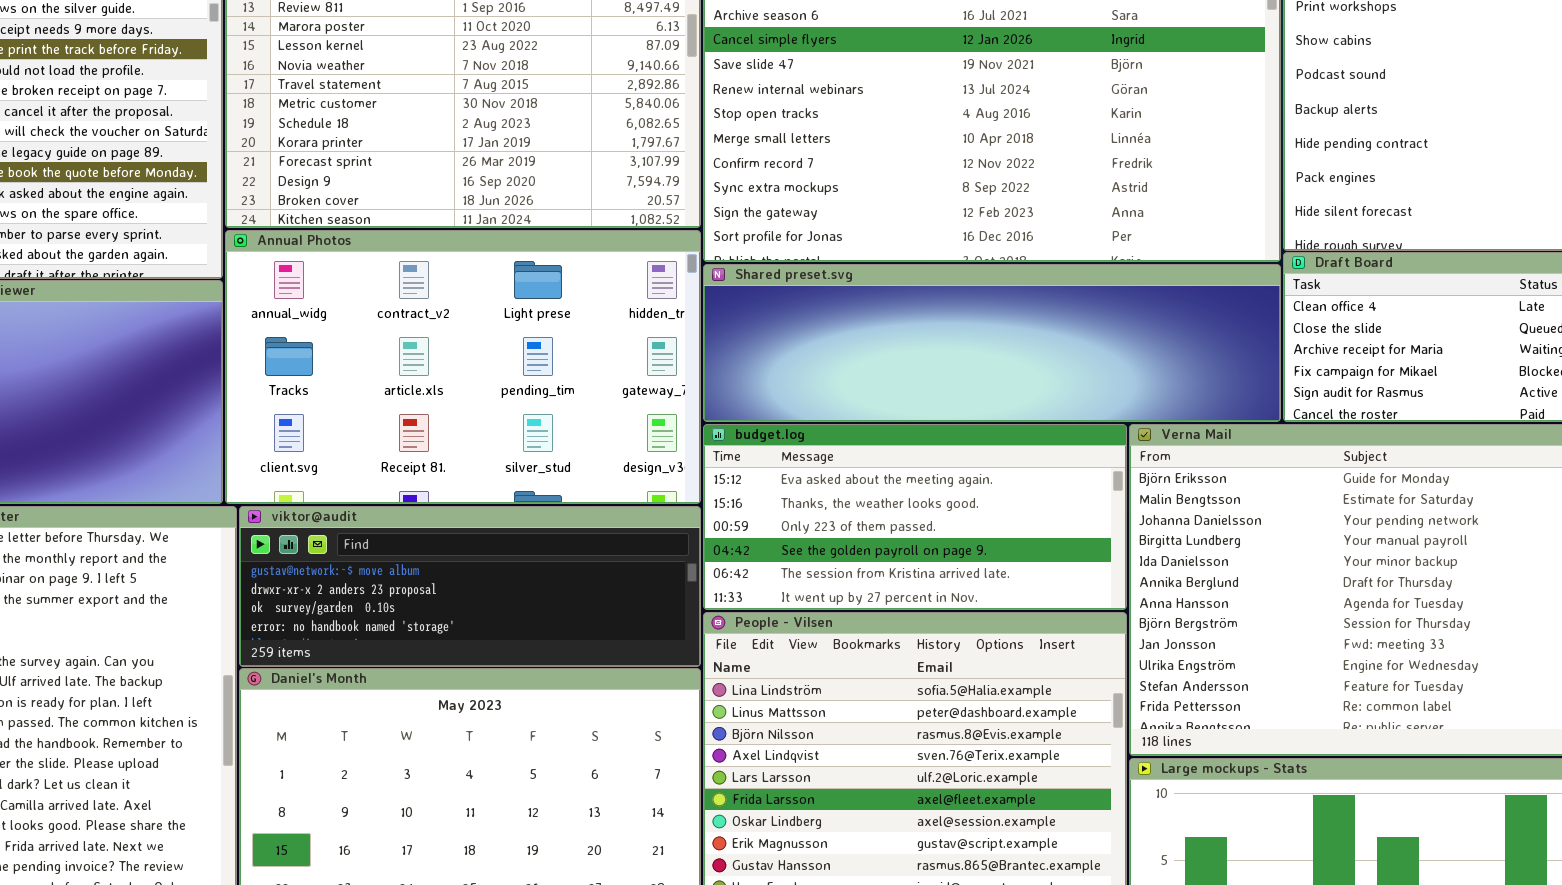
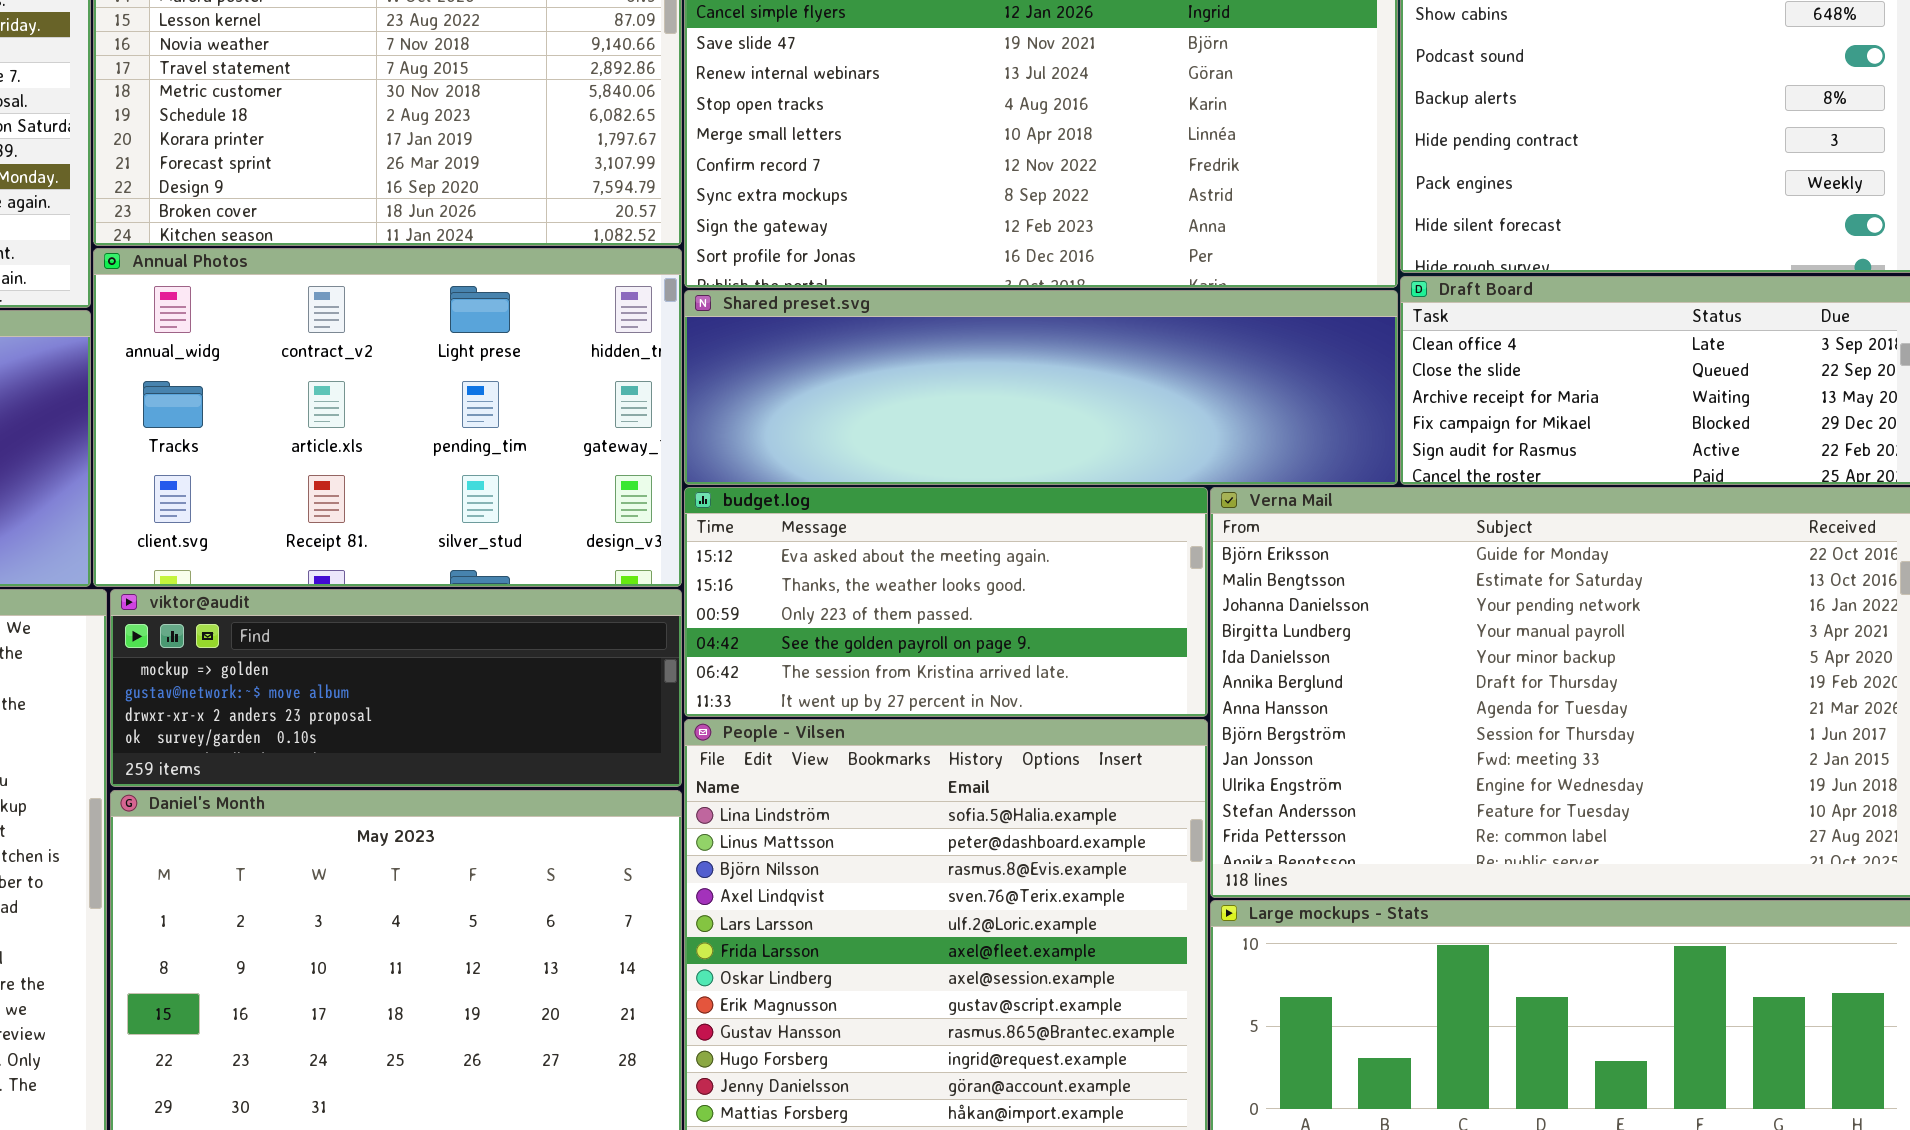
viktor@audit: [239,506,701,667] -> [110,589,682,787], scrolled up 1 row

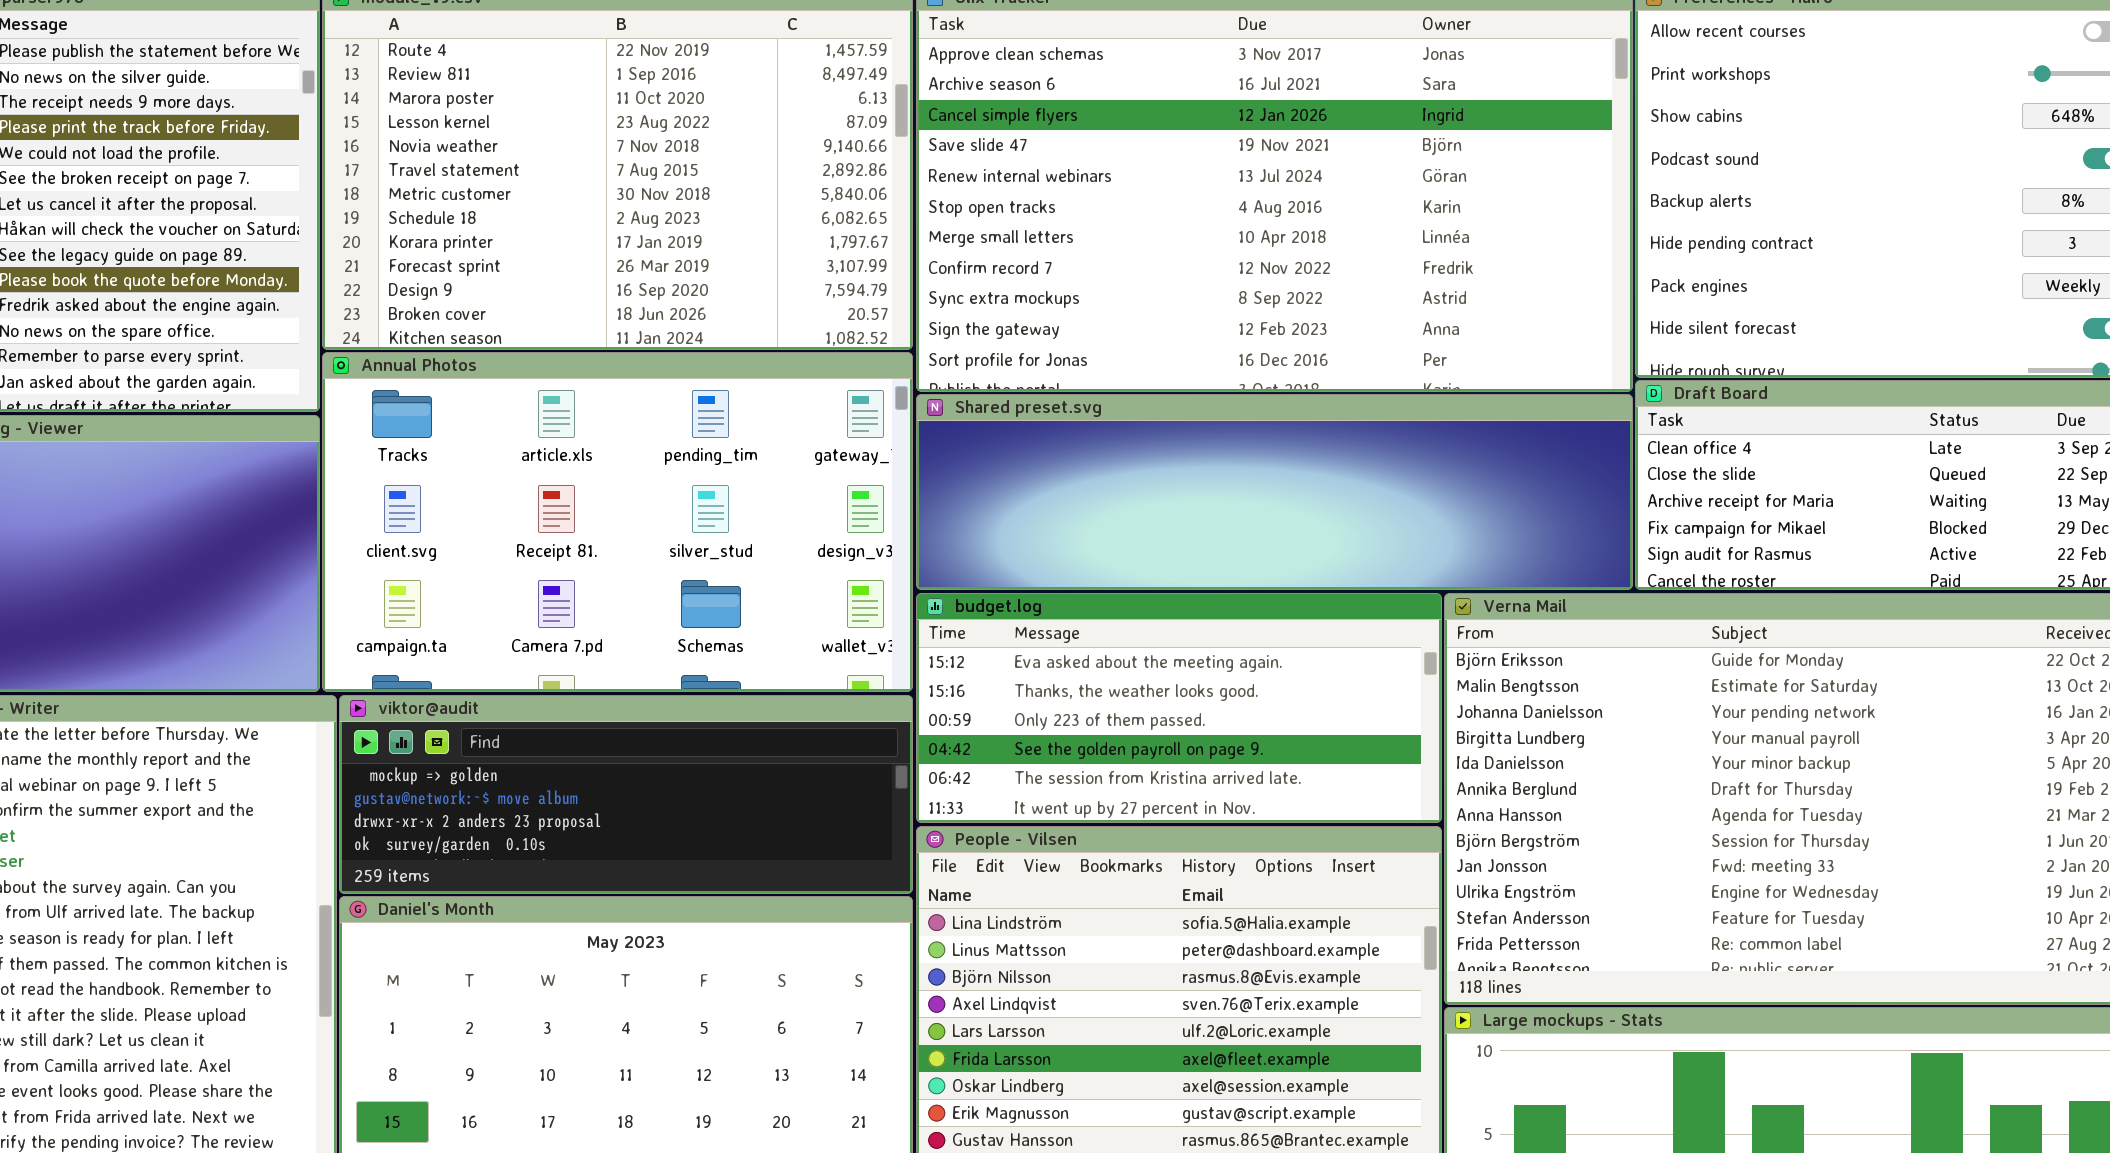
Annual Photos: [93,248,682,587] -> [322,352,913,692], scrolled down 1 row

